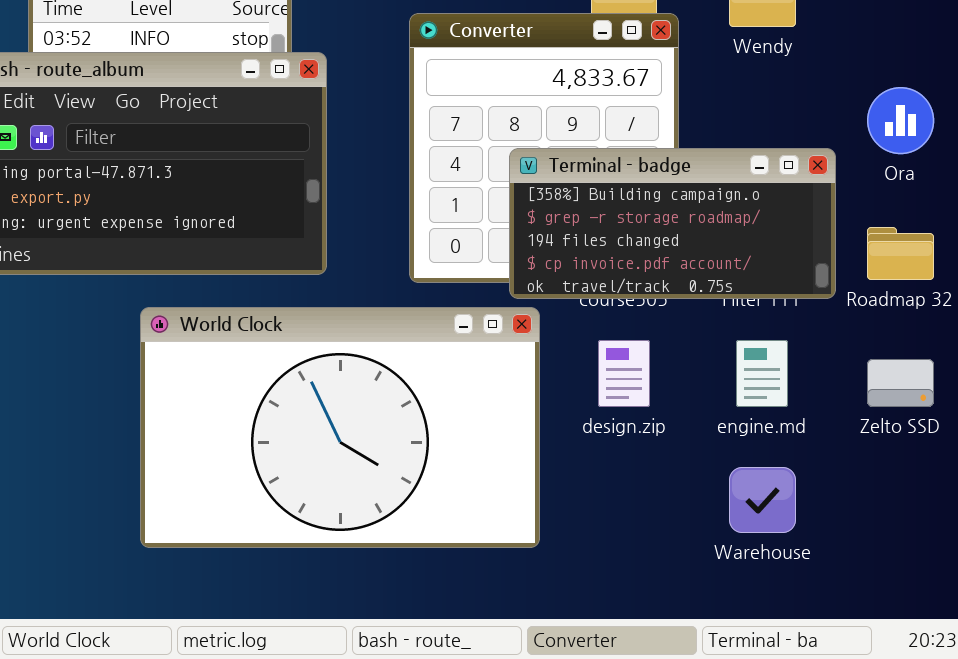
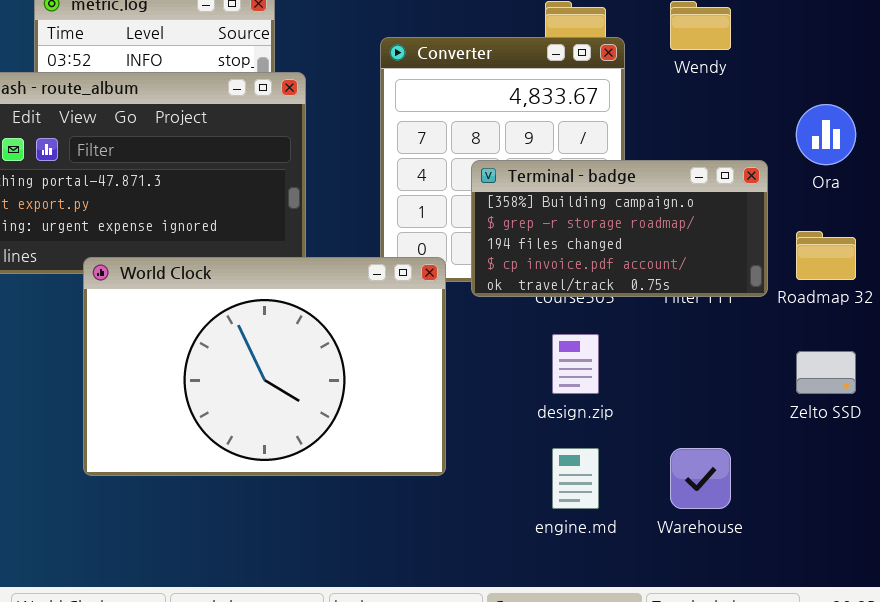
World Clock: [140,307,540,548] -> [83,257,446,476], moved
engine.md: [736,340,788,407] -> [552,448,599,509], moved

